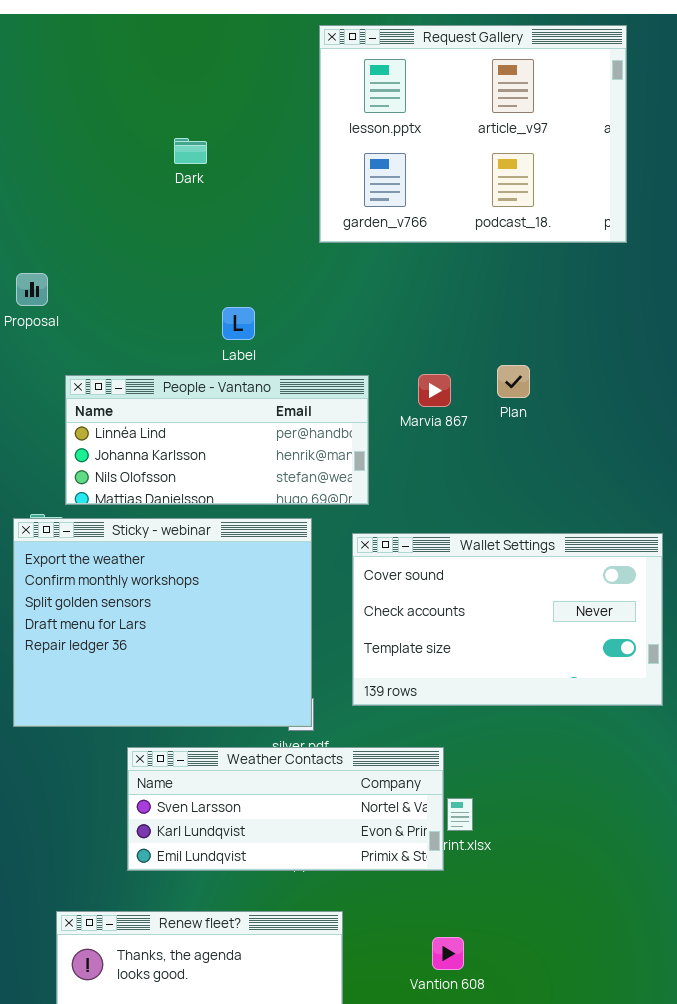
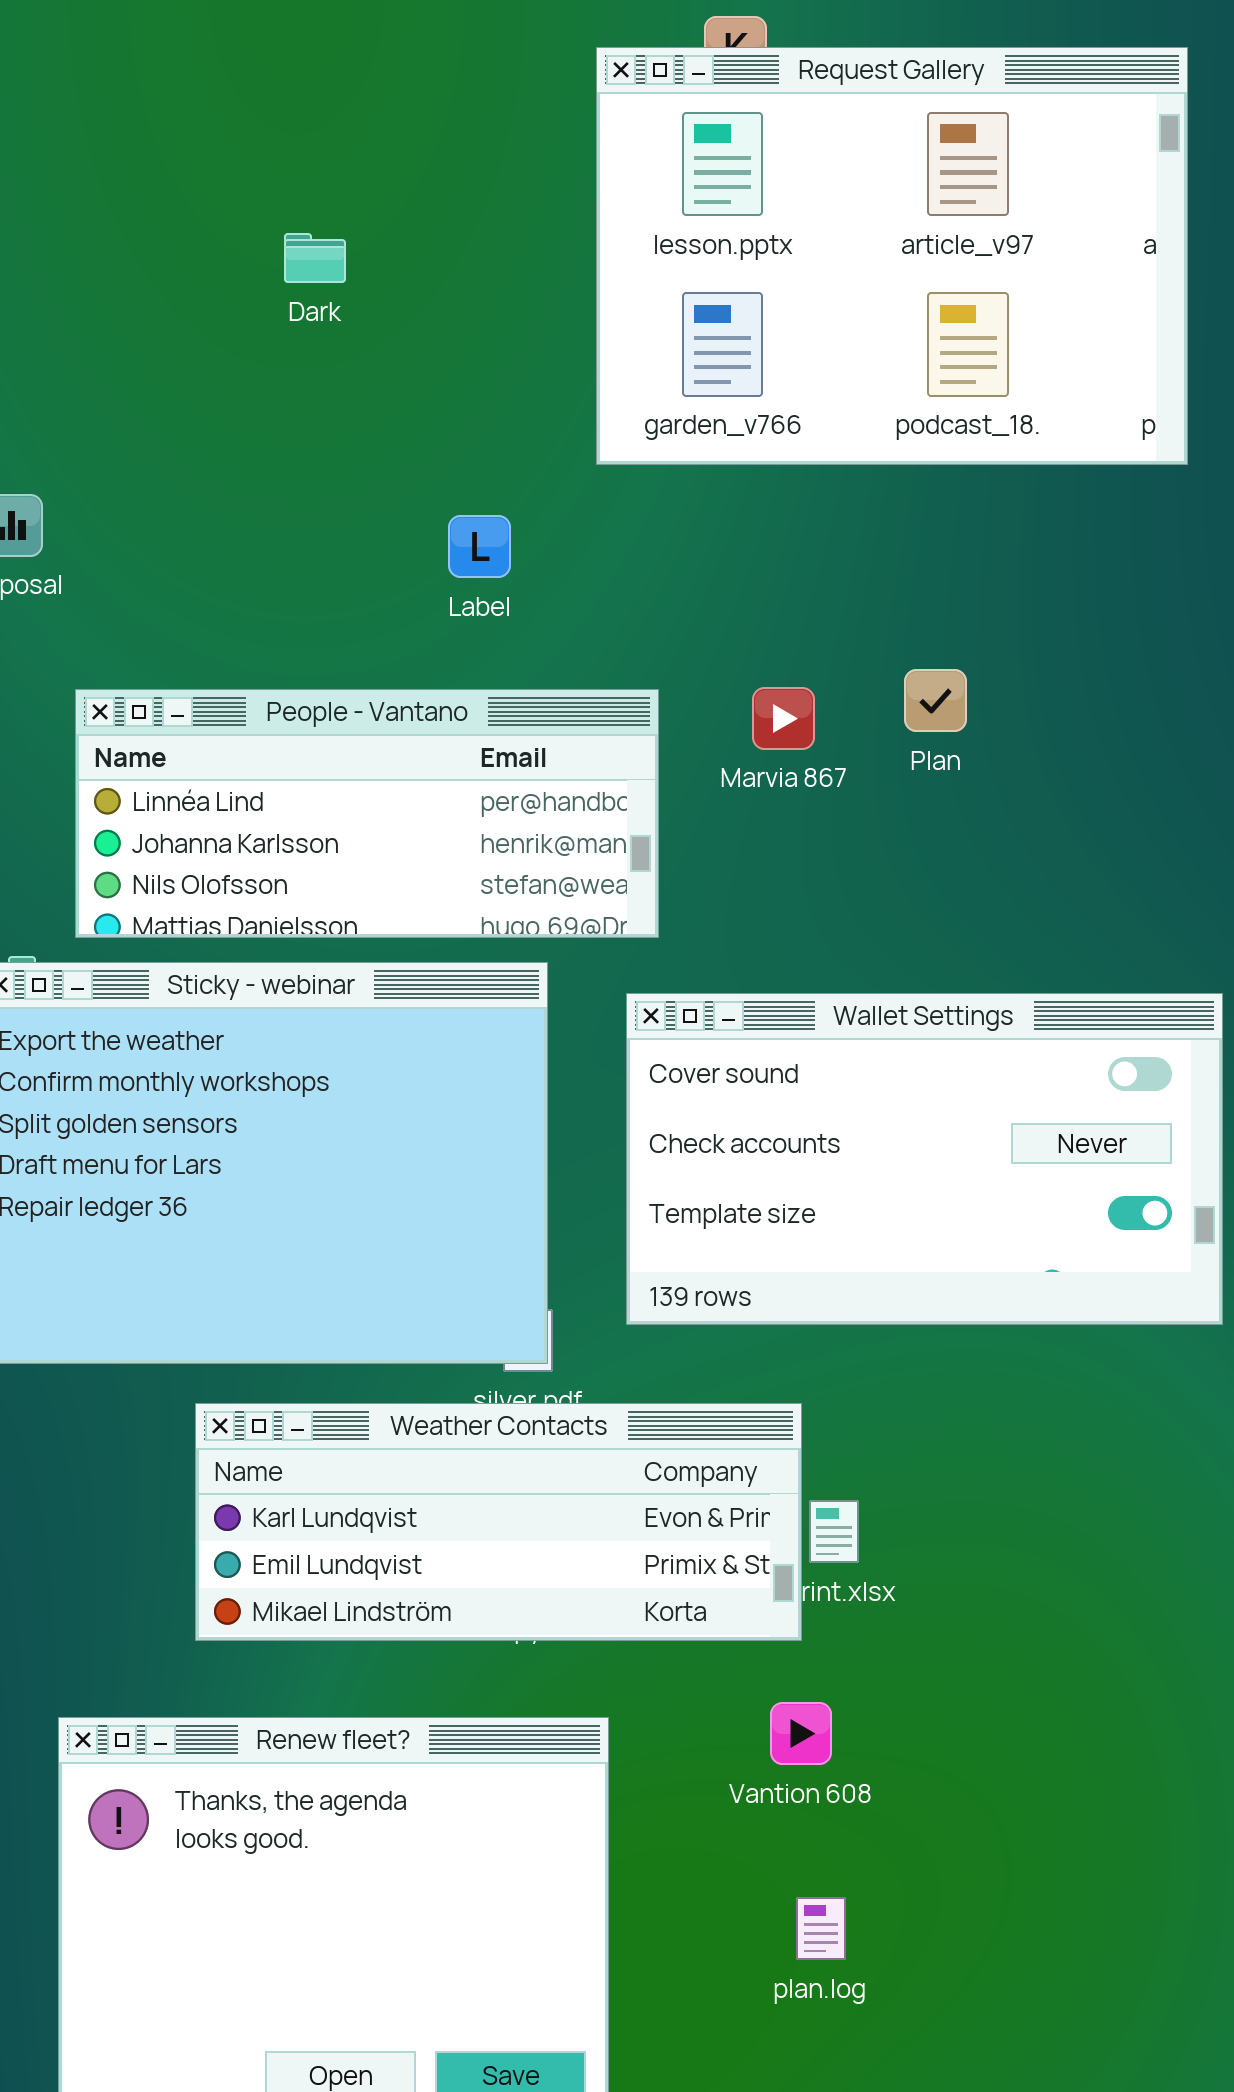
Request Gallery: [319,25,627,243] -> [596,47,1188,465], moved
Label: [222,307,255,340] -> [448,515,511,578], moved
Weather Contacts: [127,747,444,871] -> [195,1403,802,1641], scrolled down 1 row
Vantion 608: [432,937,464,970] -> [770,1702,832,1765], moved

